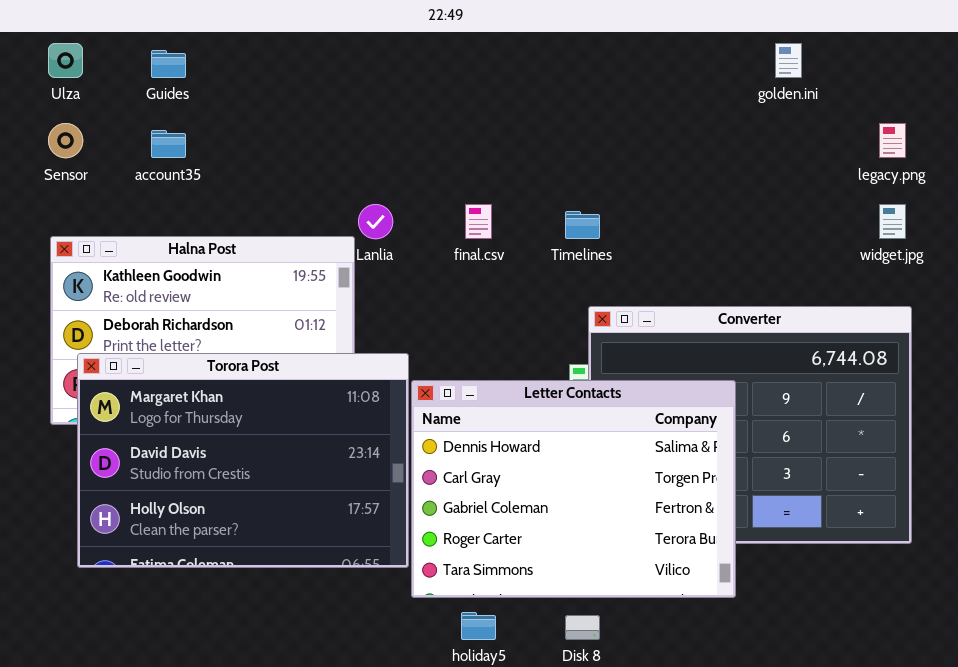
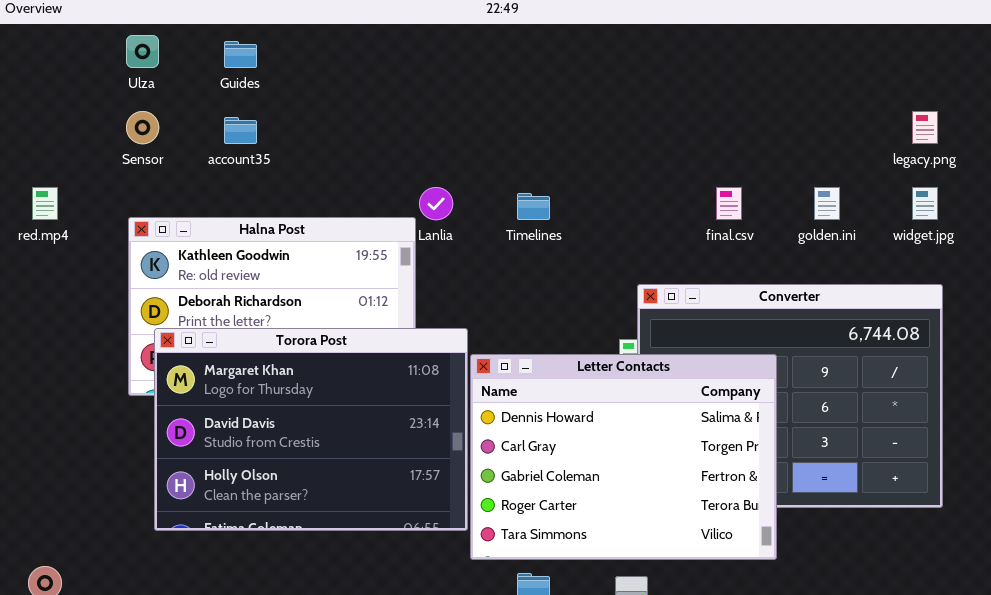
golden.ini: [775,43,802,78] -> [814,187,840,220], moved
final.csv: [465,204,492,239] -> [716,187,742,220], moved
Timelines: [565,211,600,239] -> [517,193,550,220], moved

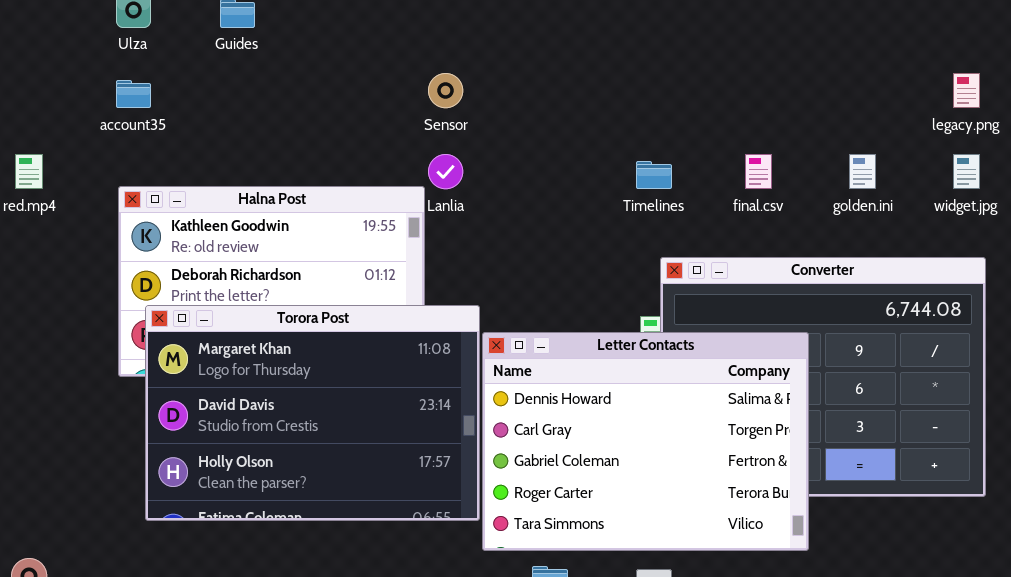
Sensor: [126,111,159,144] -> [428,73,463,108], moved
account35: [224,117,257,144] -> [116,80,151,108], moved
Timelines: [517,193,550,220] -> [636,161,672,189], moved

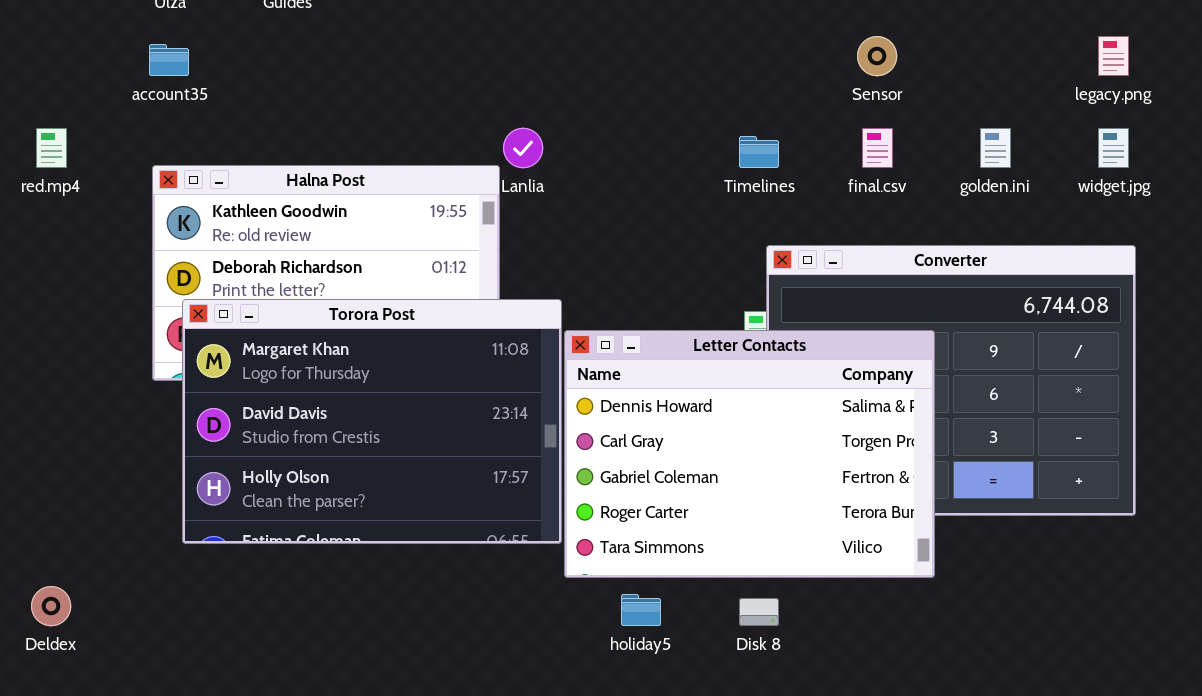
Sensor: [428,73,463,108] -> [857,36,897,76], moved

